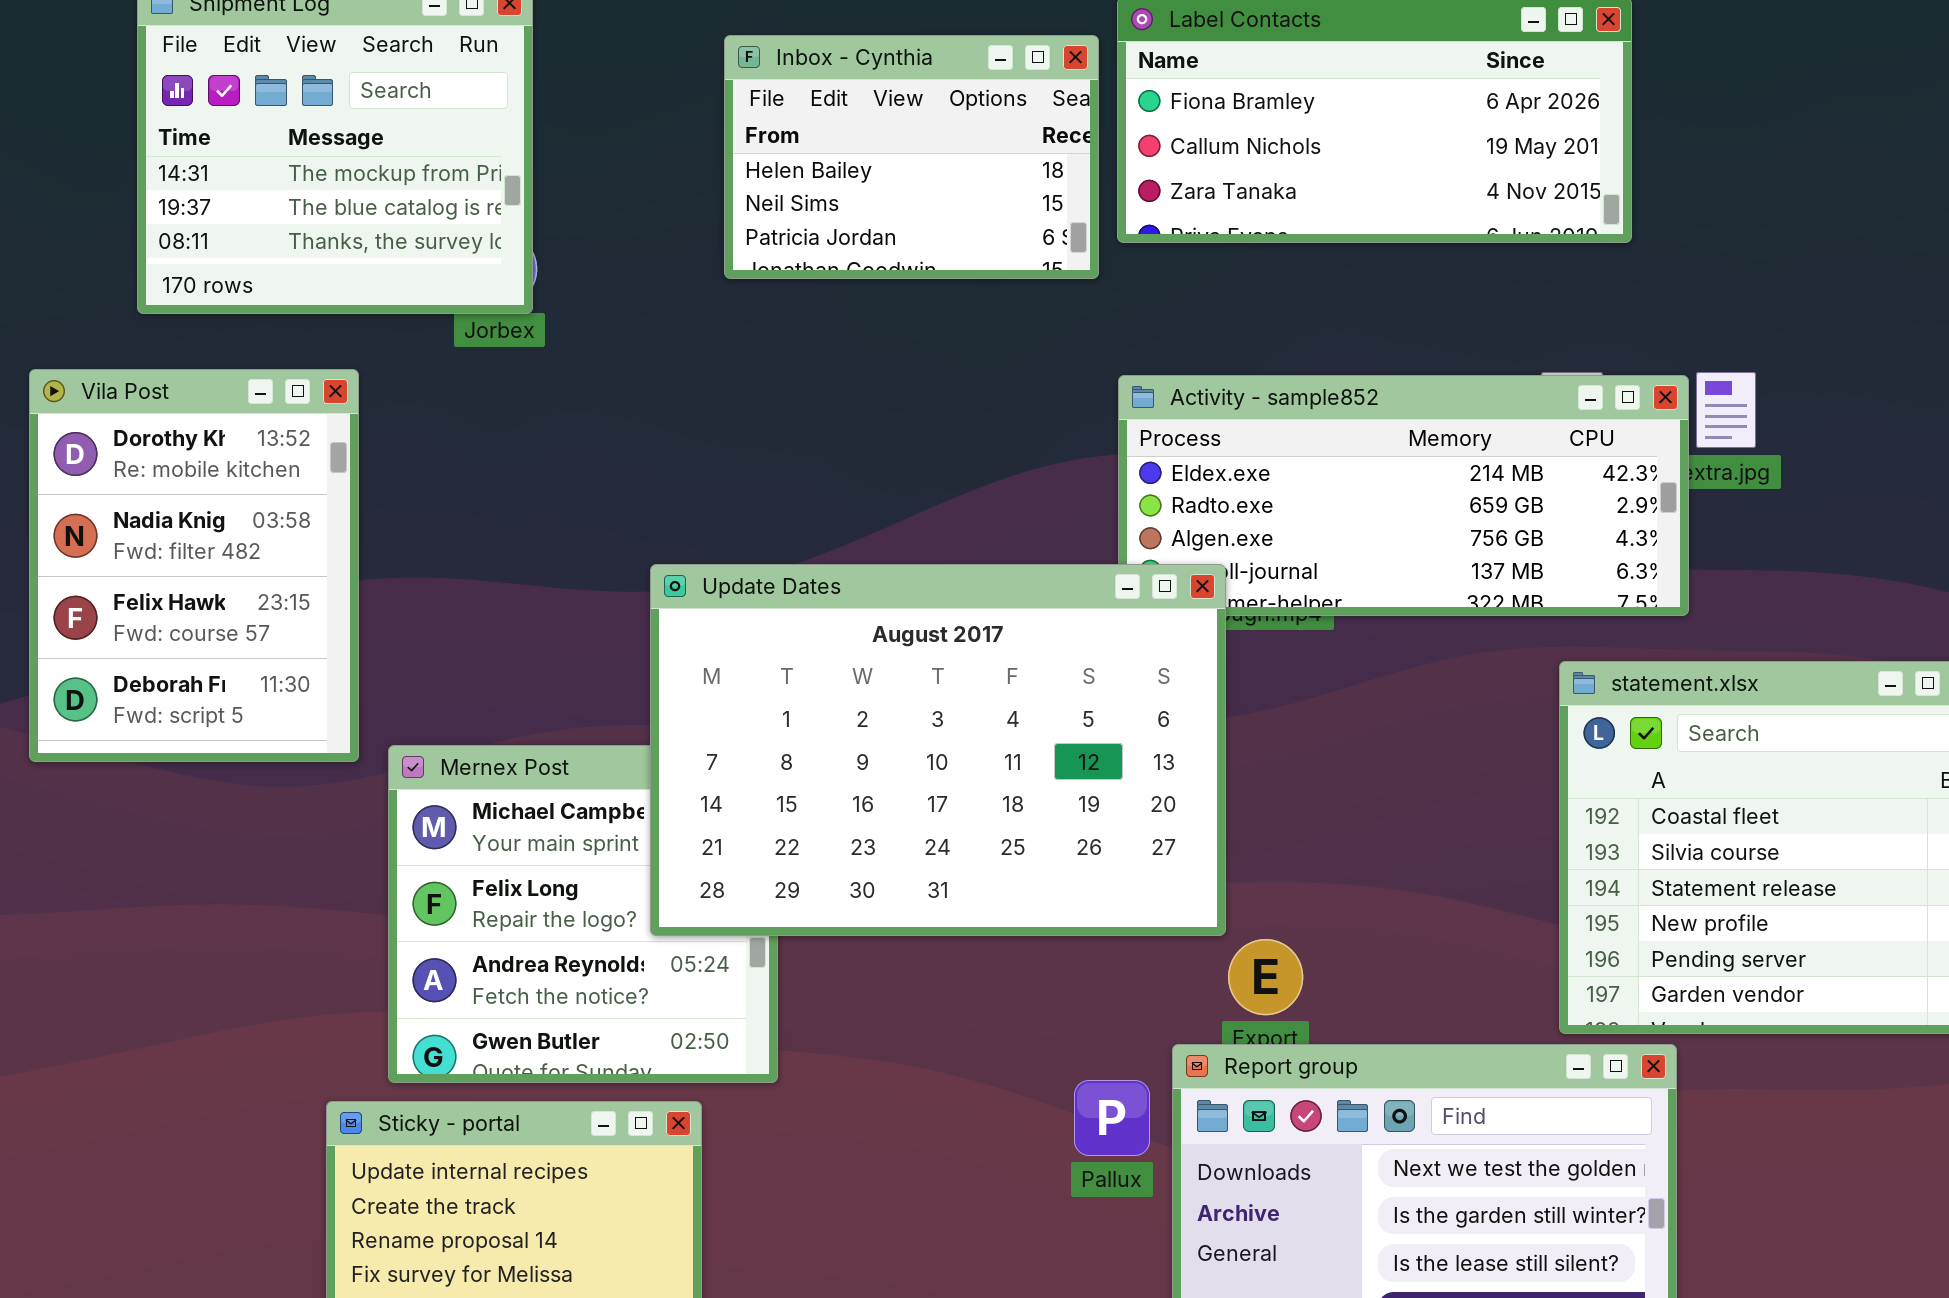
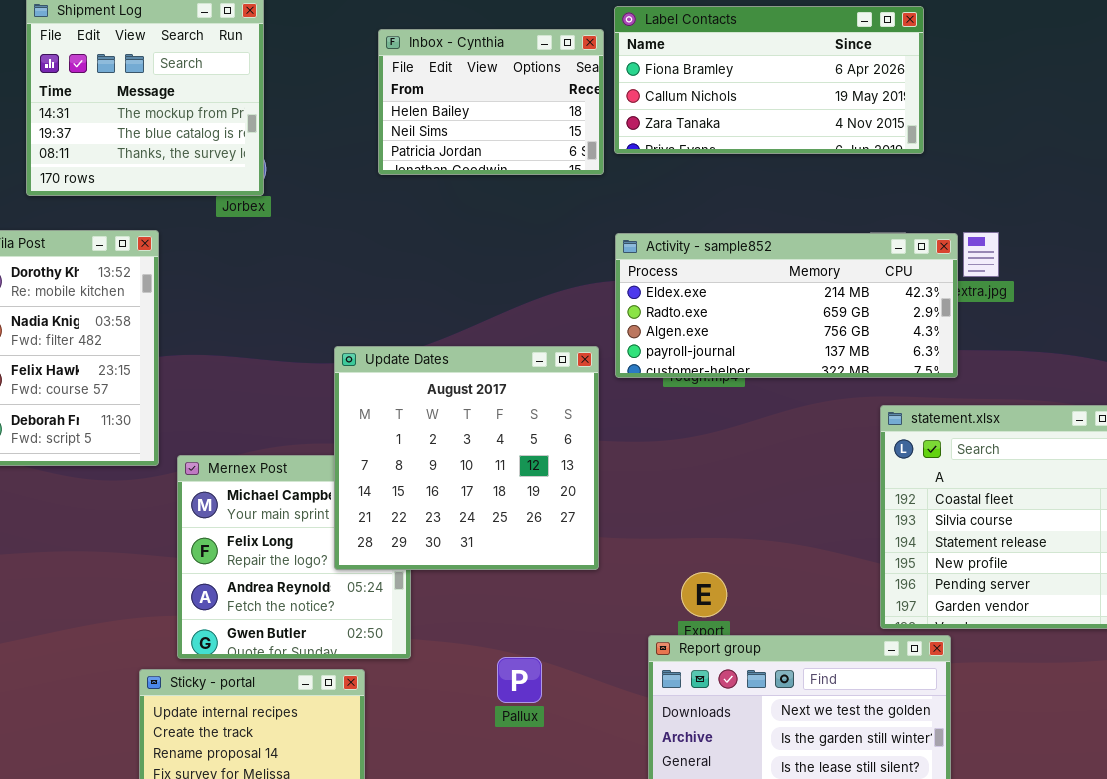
Update Dates: [650,564,1226,936] -> [334,346,599,570], resized
Pallux: [1074,1080,1150,1156] -> [497,657,542,703], moved

